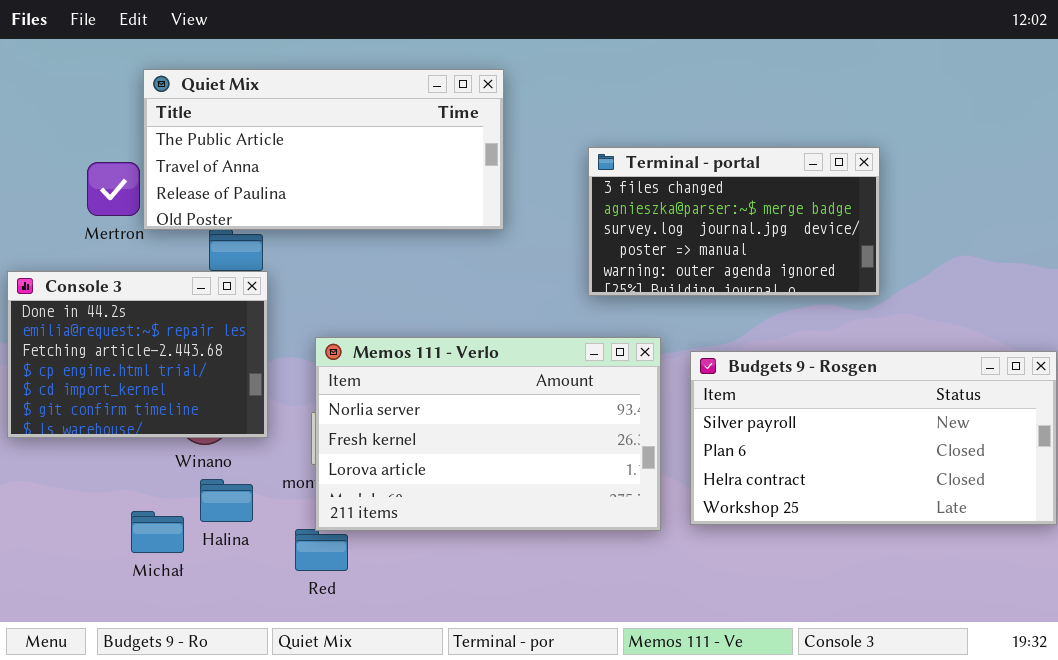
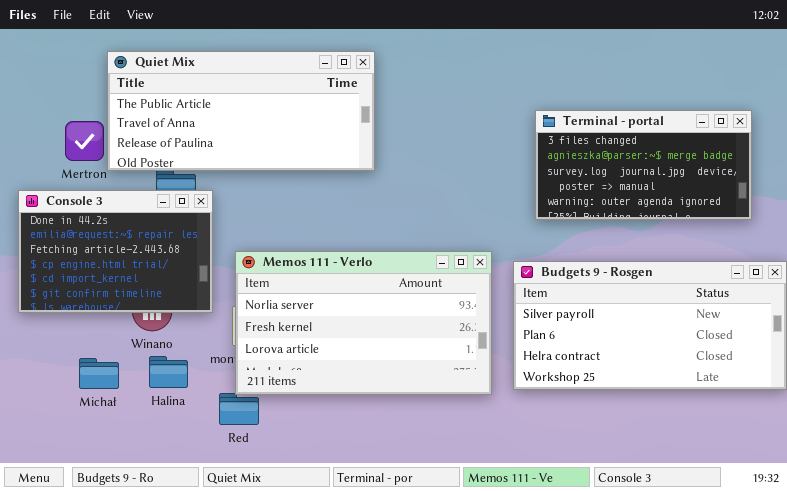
Terminal - portal: [588,147,880,296] -> [535,110,752,220], moved
Console 3: [7,271,268,438] -> [18,190,213,313], moved
Michał: [131,511,184,553] -> [79,358,119,389], moved

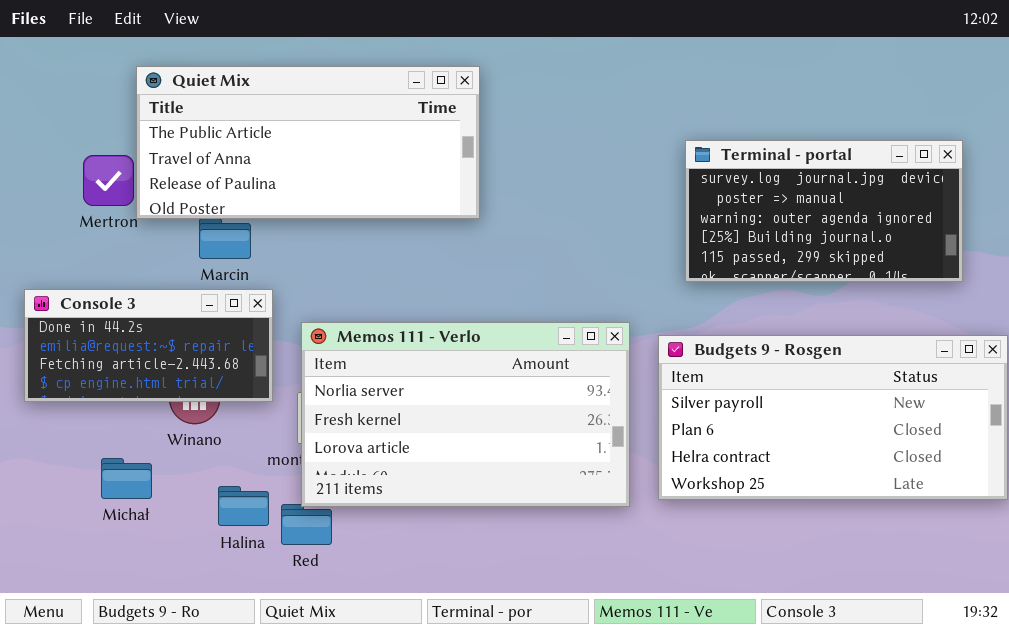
Terminal - portal: [535,110,752,220] -> [685,140,963,282], scrolled down 2 rows
Console 3: [18,190,213,313] -> [24,289,273,402], resized
Halina: [149,356,188,388] -> [218,486,269,526], moved

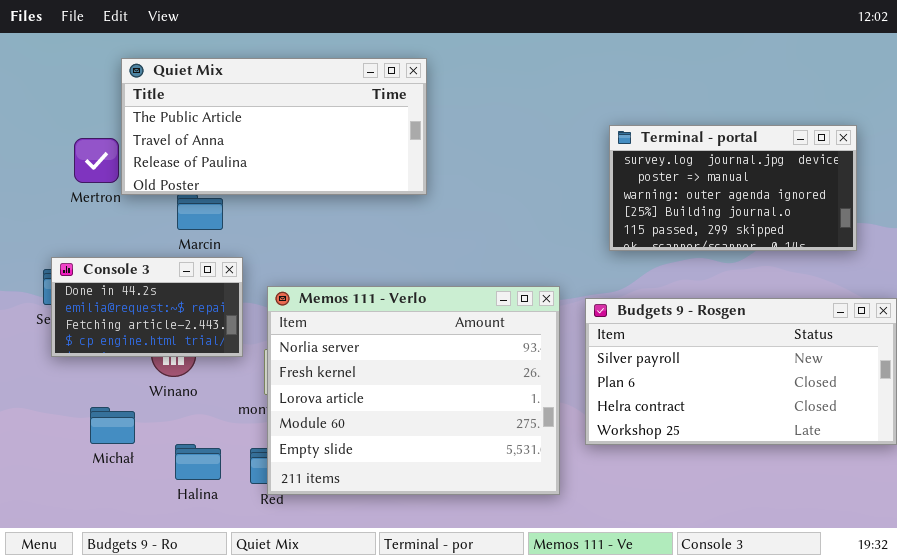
Console 3: [24,289,273,402] -> [51,257,243,357], resized
Memos 111 - Verlo: [301,322,630,507] -> [267,286,560,495], resized
Halina: [218,486,269,526] -> [175,444,221,480], moved

